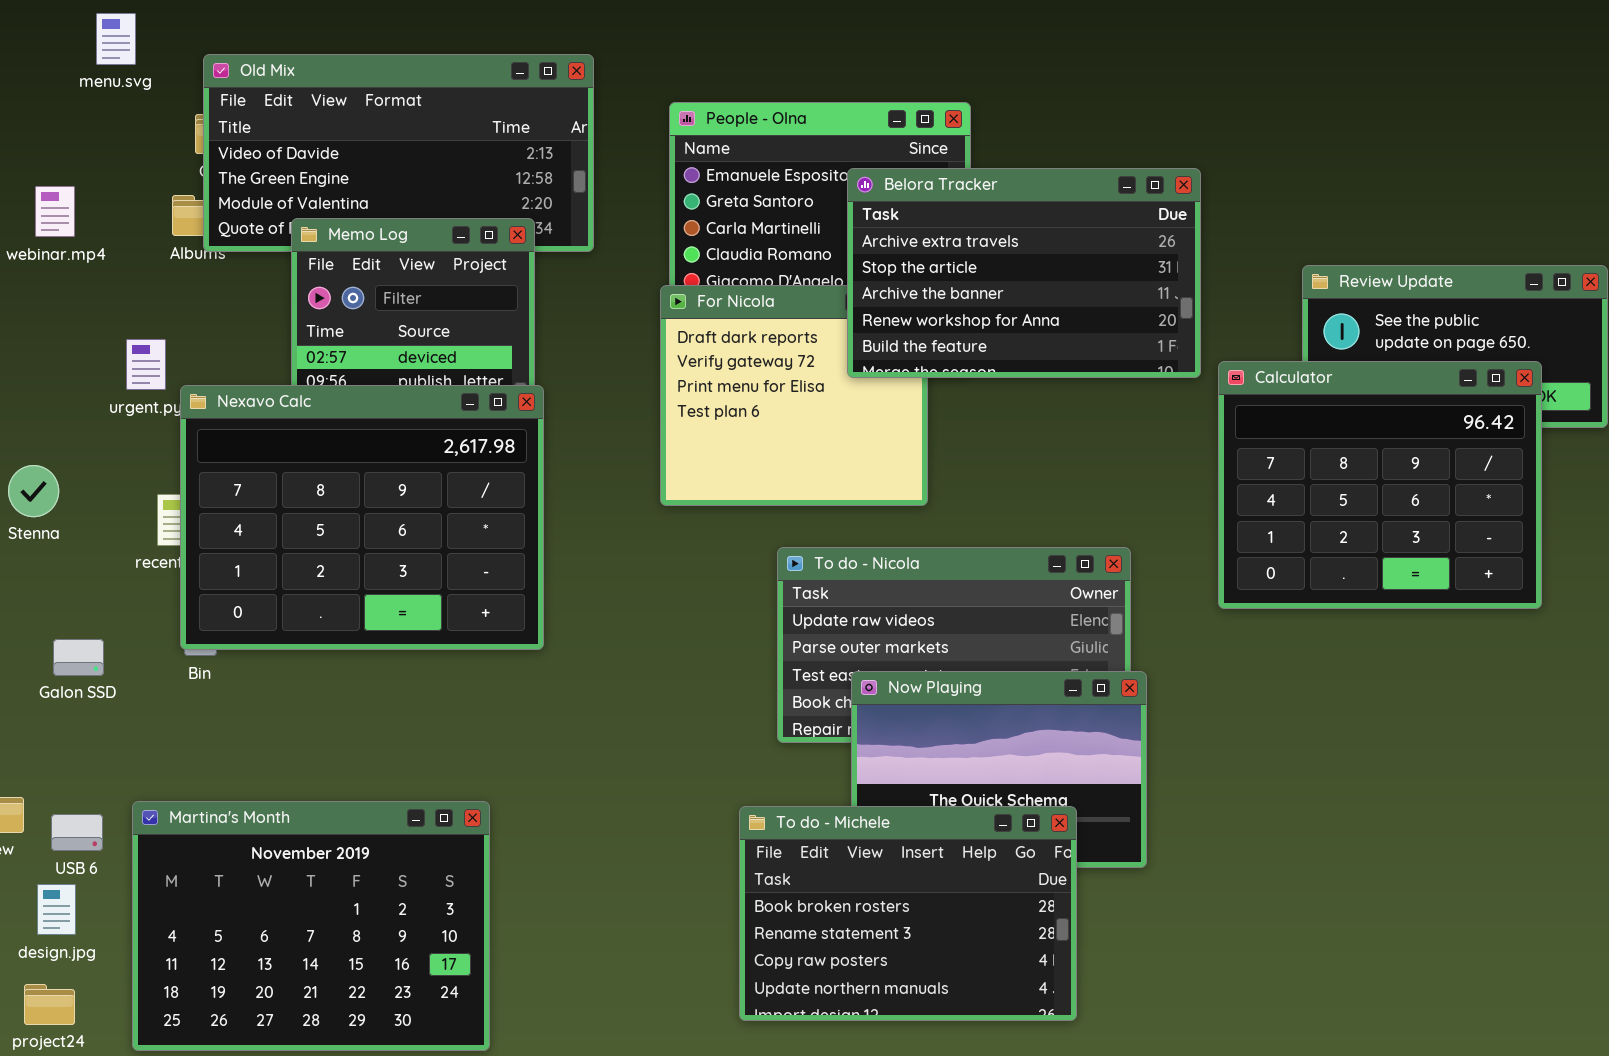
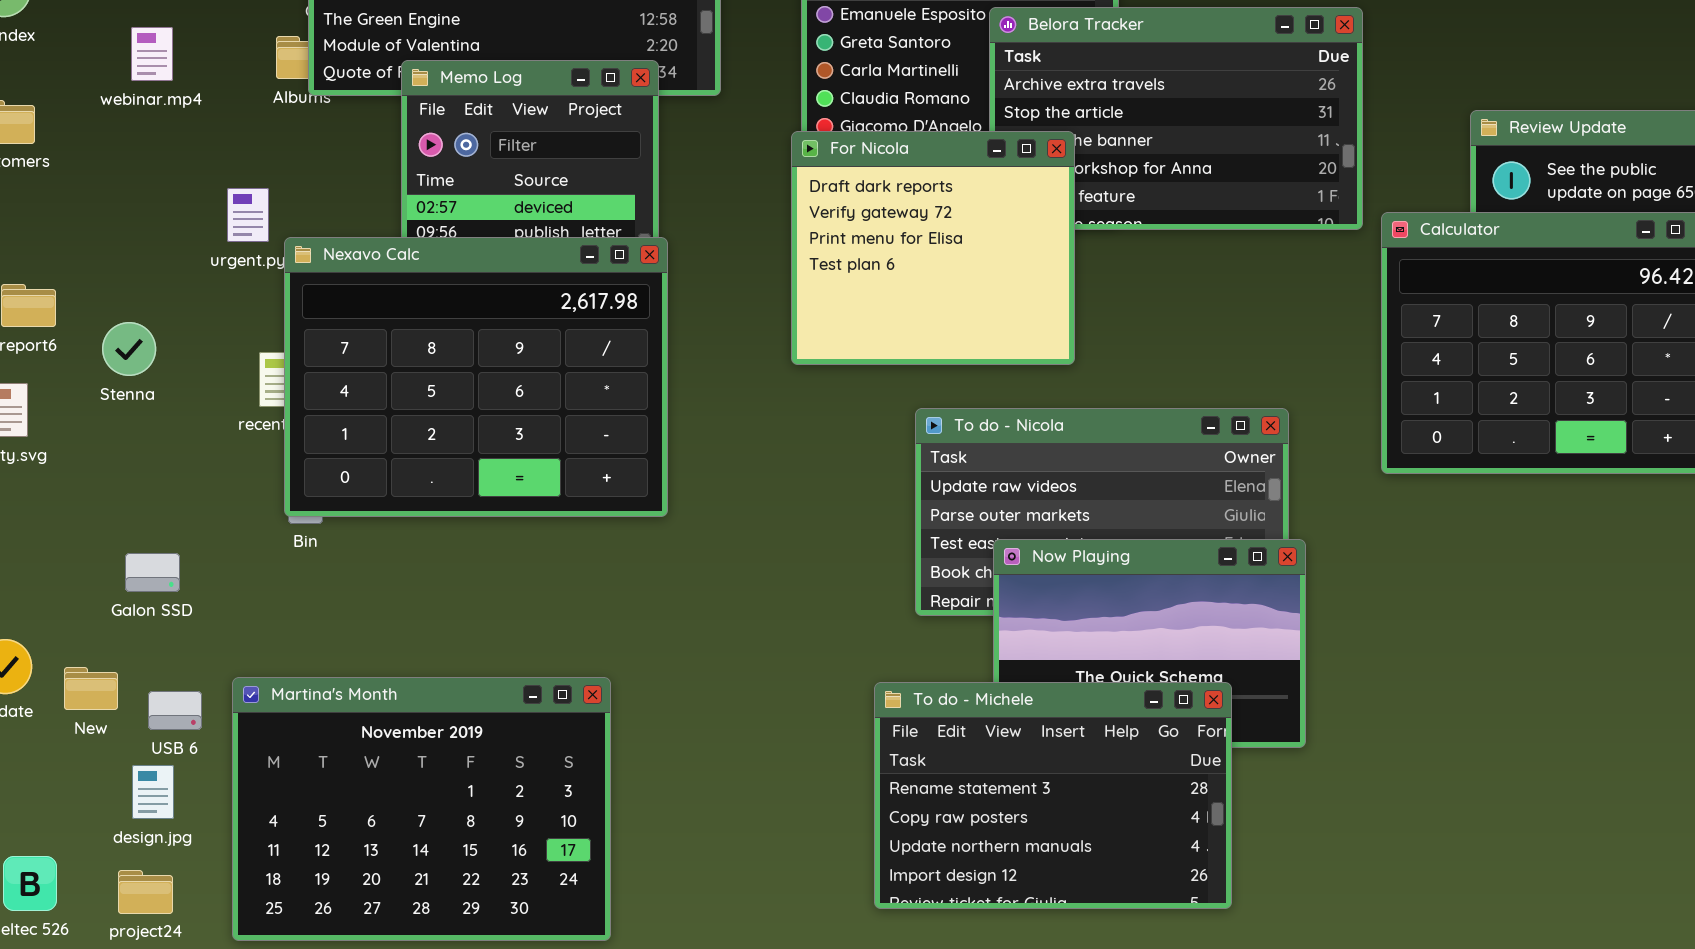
For Nicola: [660,285,928,506] -> [791,131,1075,365], raised
Galon SSD: [53,639,104,676] -> [125,553,180,592], moved
To do - Michele: [739,806,1077,1021] -> [874,682,1232,909], scrolled down 1 row

